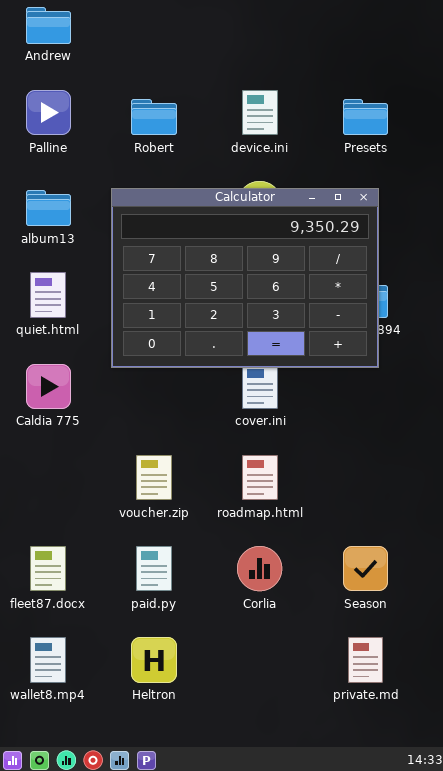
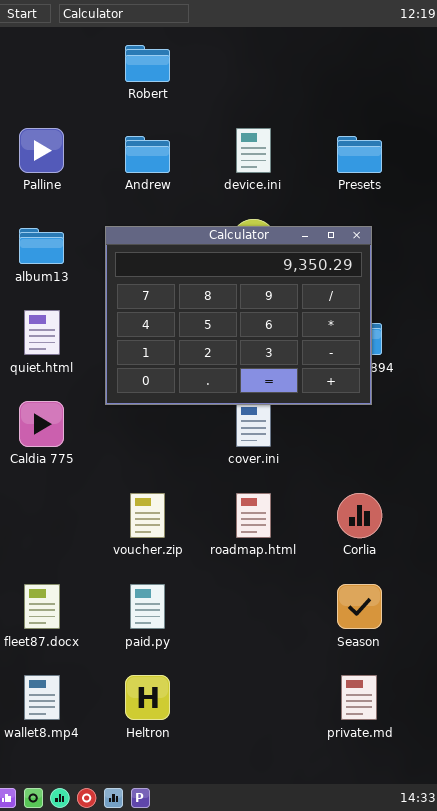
Andrew: [26,7,71,44] -> [125,136,170,173], moved
Robert: [131,99,177,135] -> [125,45,170,82], moved
Corlia: [237,546,282,591] -> [337,493,382,538], moved

